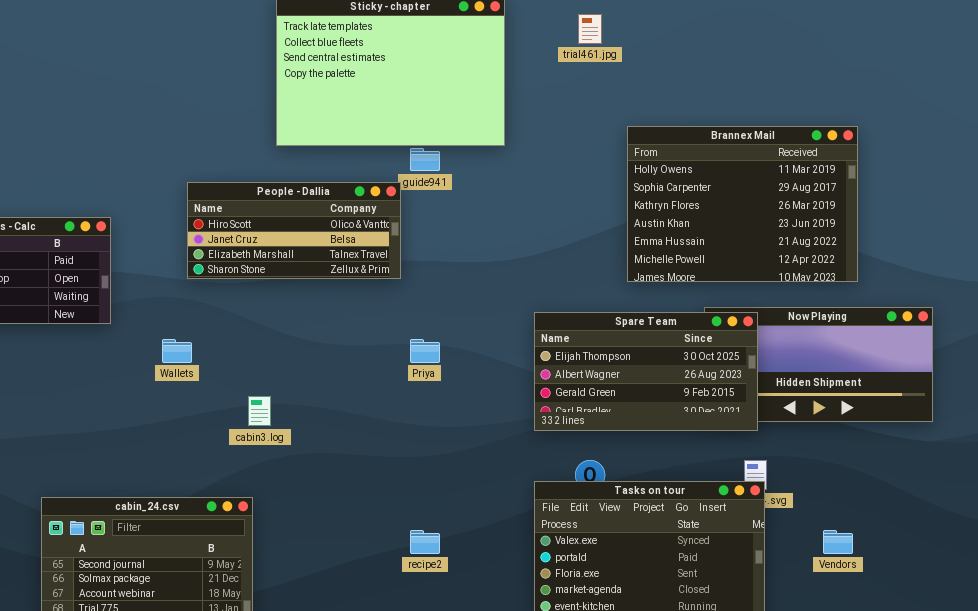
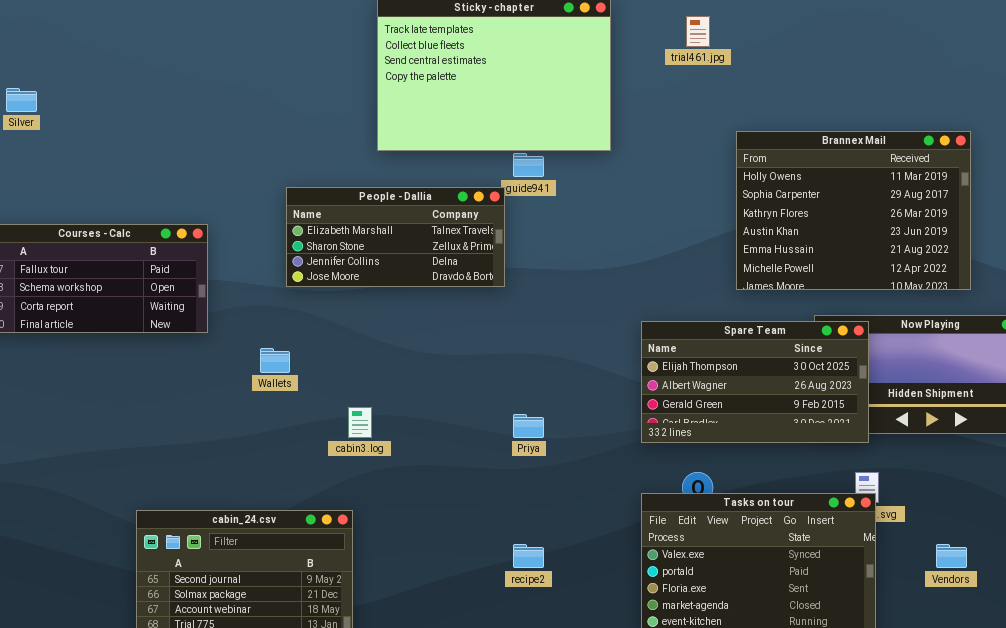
People - Dallia: [187,182,401,279] -> [286,187,505,287], scrolled down 2 rows
Priya: [410,339,440,363] -> [513,414,544,438], moved

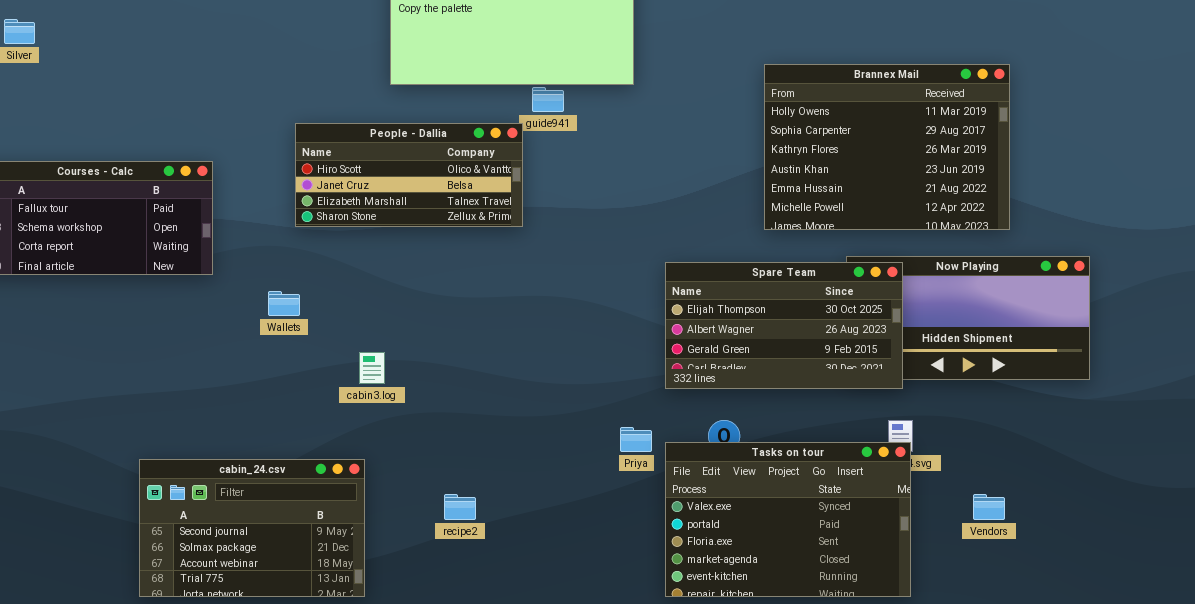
People - Dallia: [286,187,505,287] -> [295,123,523,227], scrolled up 2 rows
Priya: [513,414,544,438] -> [620,427,652,452], moved
recipe2: [513,544,544,568] -> [444,494,476,520], moved

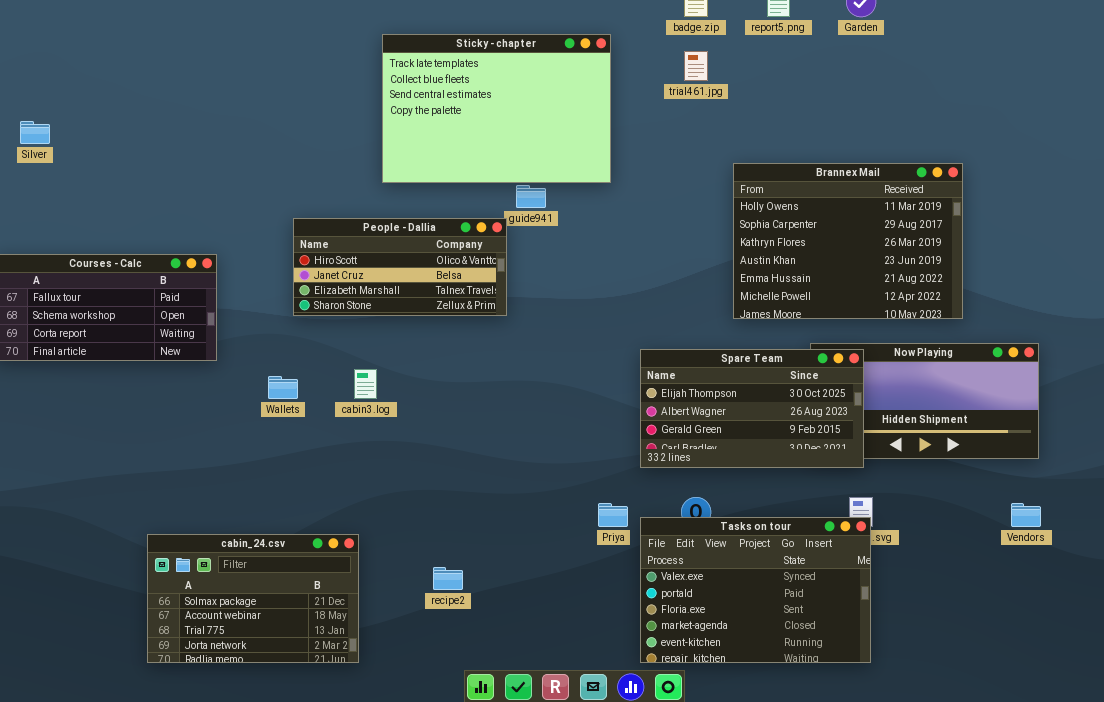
cabin3.log: [359,352,385,384] -> [354,369,377,399], moved
cabin_24.csv: [139,459,365,597] -> [147,534,359,663], scrolled down 1 row
Vendors: [973,494,1005,520] -> [1011,503,1041,527], moved

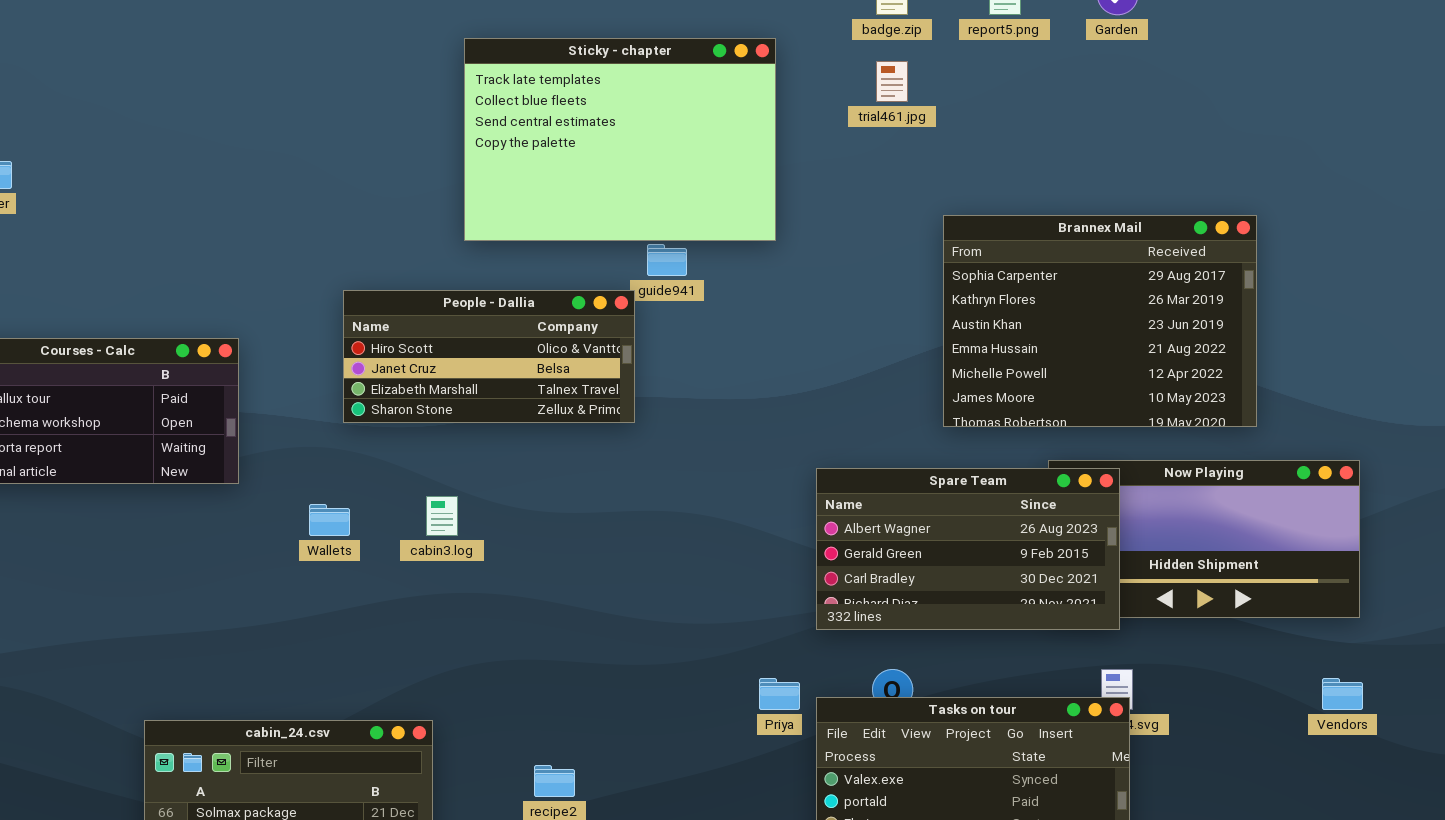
Brannex Mail: [733,163,963,319] -> [943,215,1257,427], scrolled down 1 row
Spare Team: [640,349,864,468] -> [816,468,1120,630], scrolled down 1 row

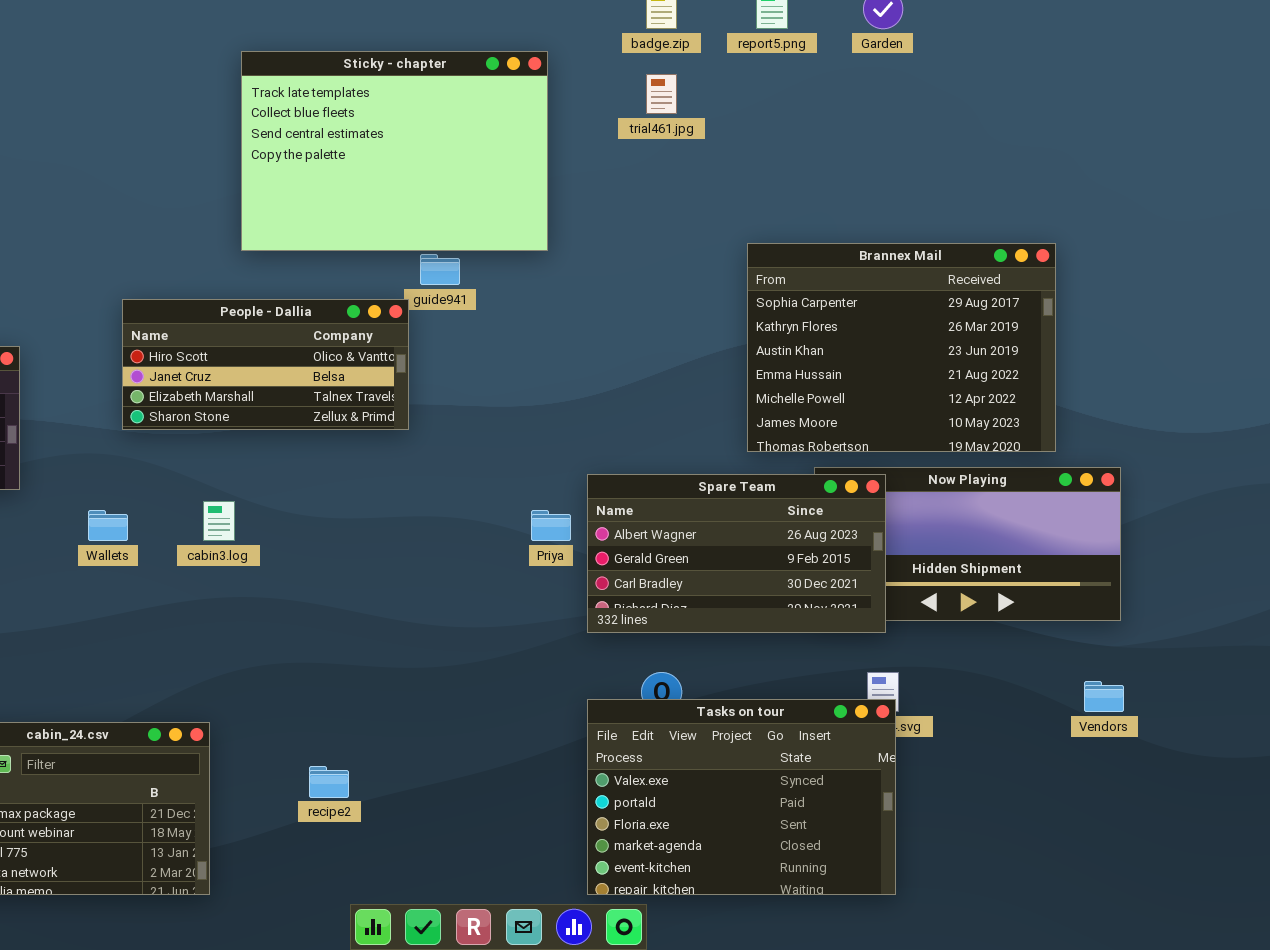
Brannex Mail: [943,215,1257,427] -> [747,243,1056,452], moved
Priya: [759,678,800,710] -> [531,510,571,541], moved

